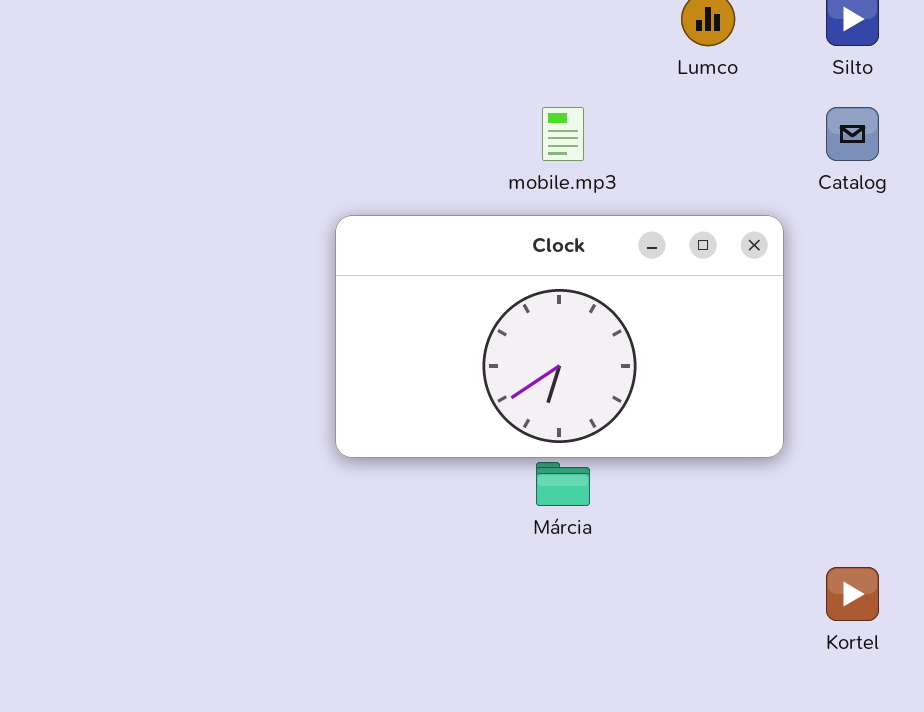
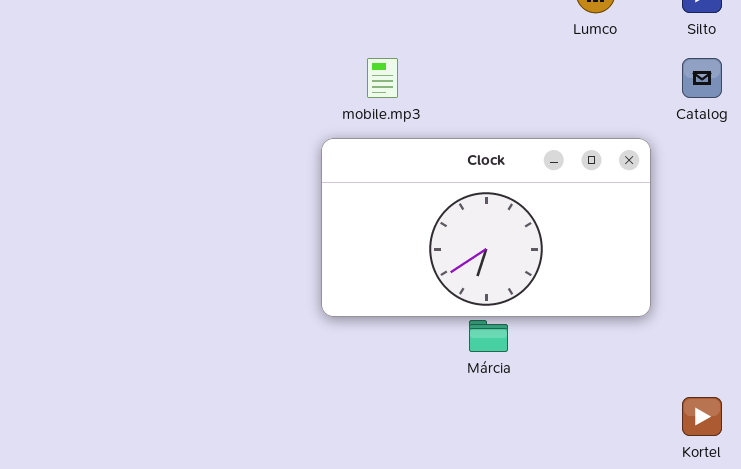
mobile.mp3: [542,107,584,161] -> [367,58,398,98], moved

